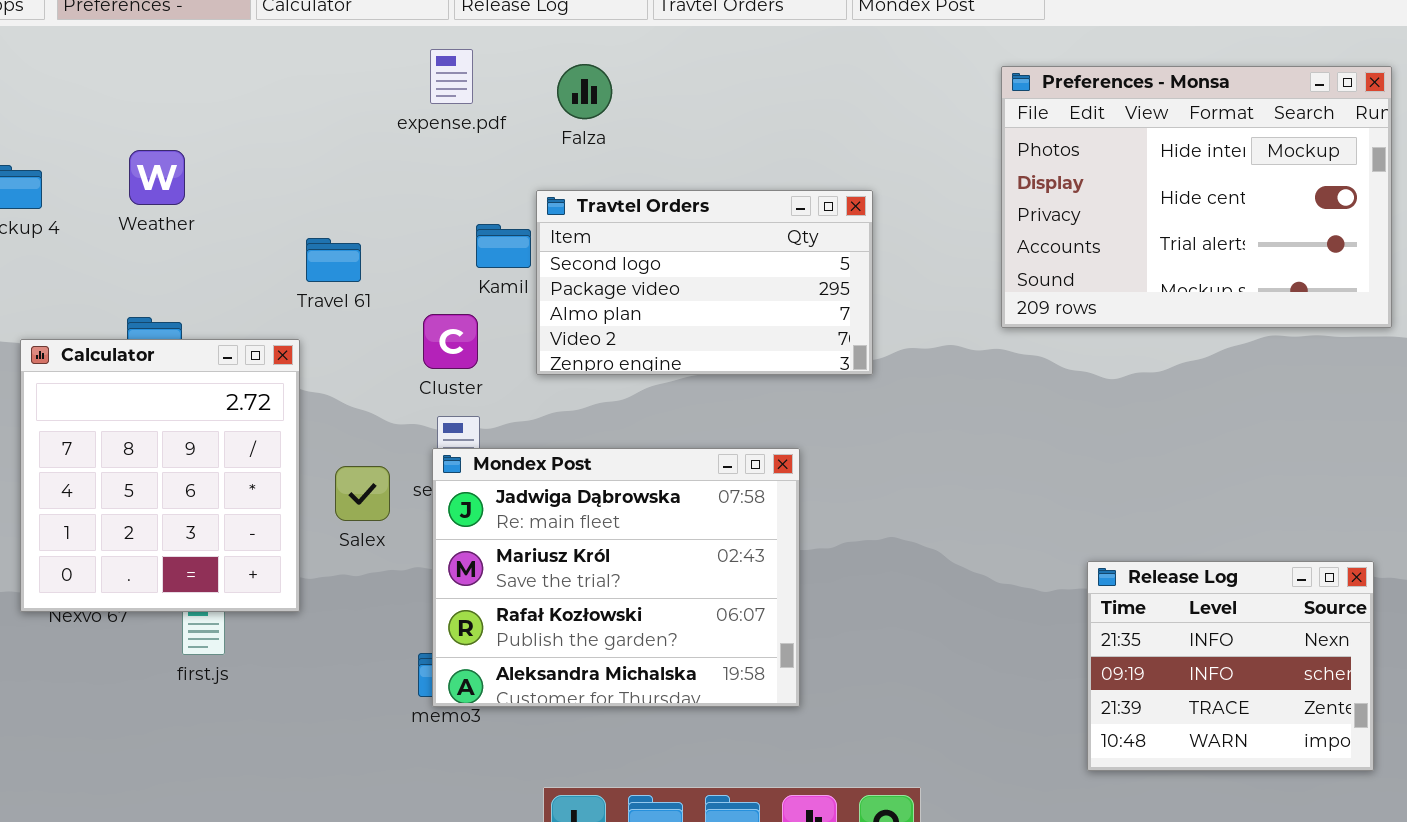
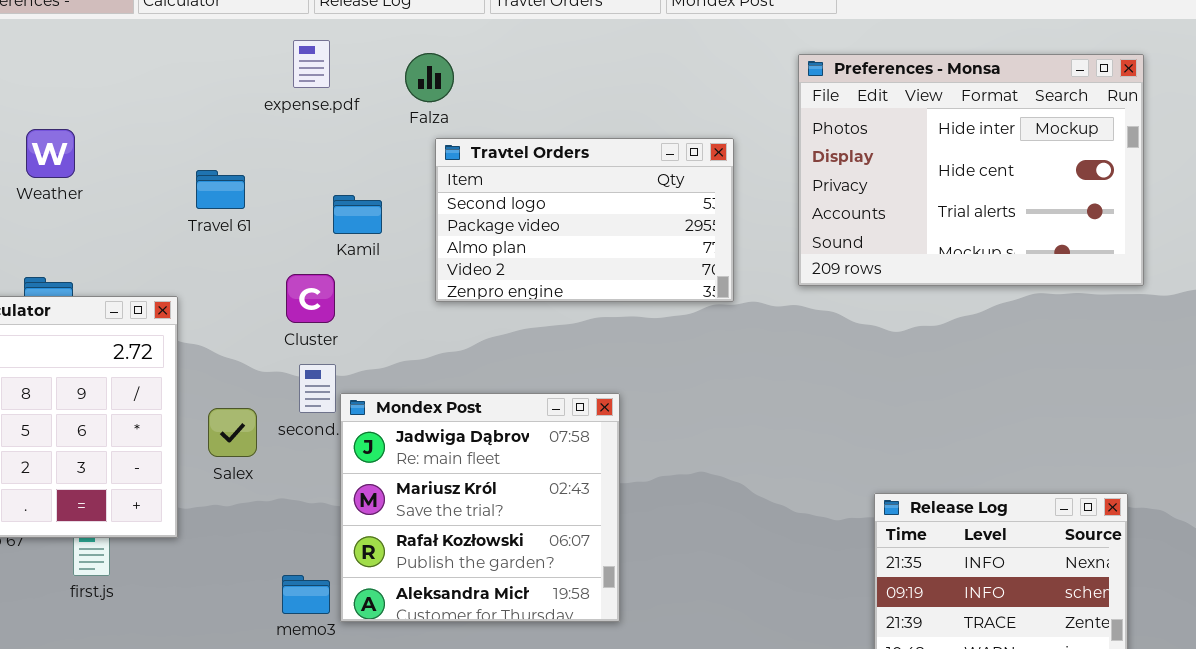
Travtel Orders: [536,190,873,375] -> [435,138,734,302], moved
Travel 61: [306,238,361,282] -> [196,170,245,209], moved
Mondex Post: [432,448,800,707] -> [340,393,620,622], resized

